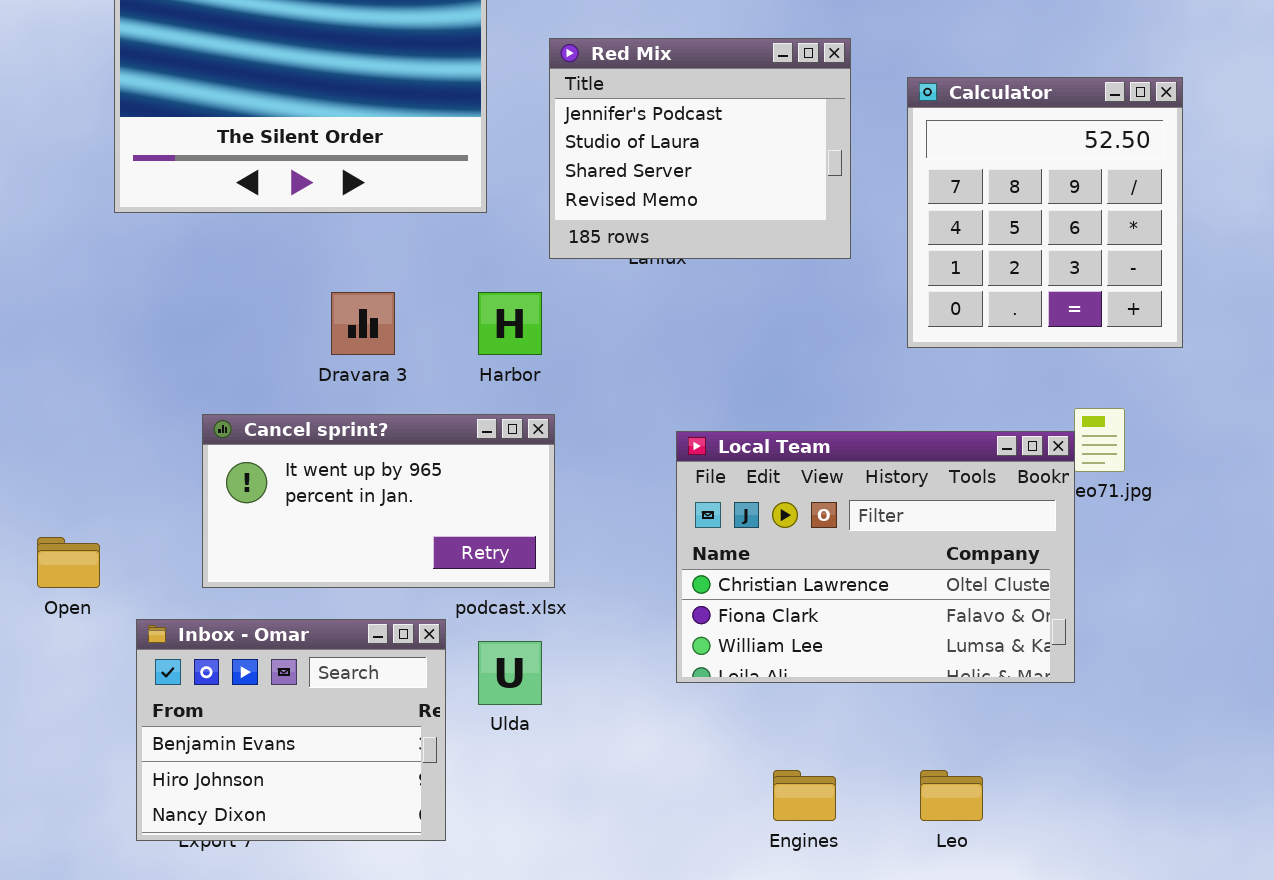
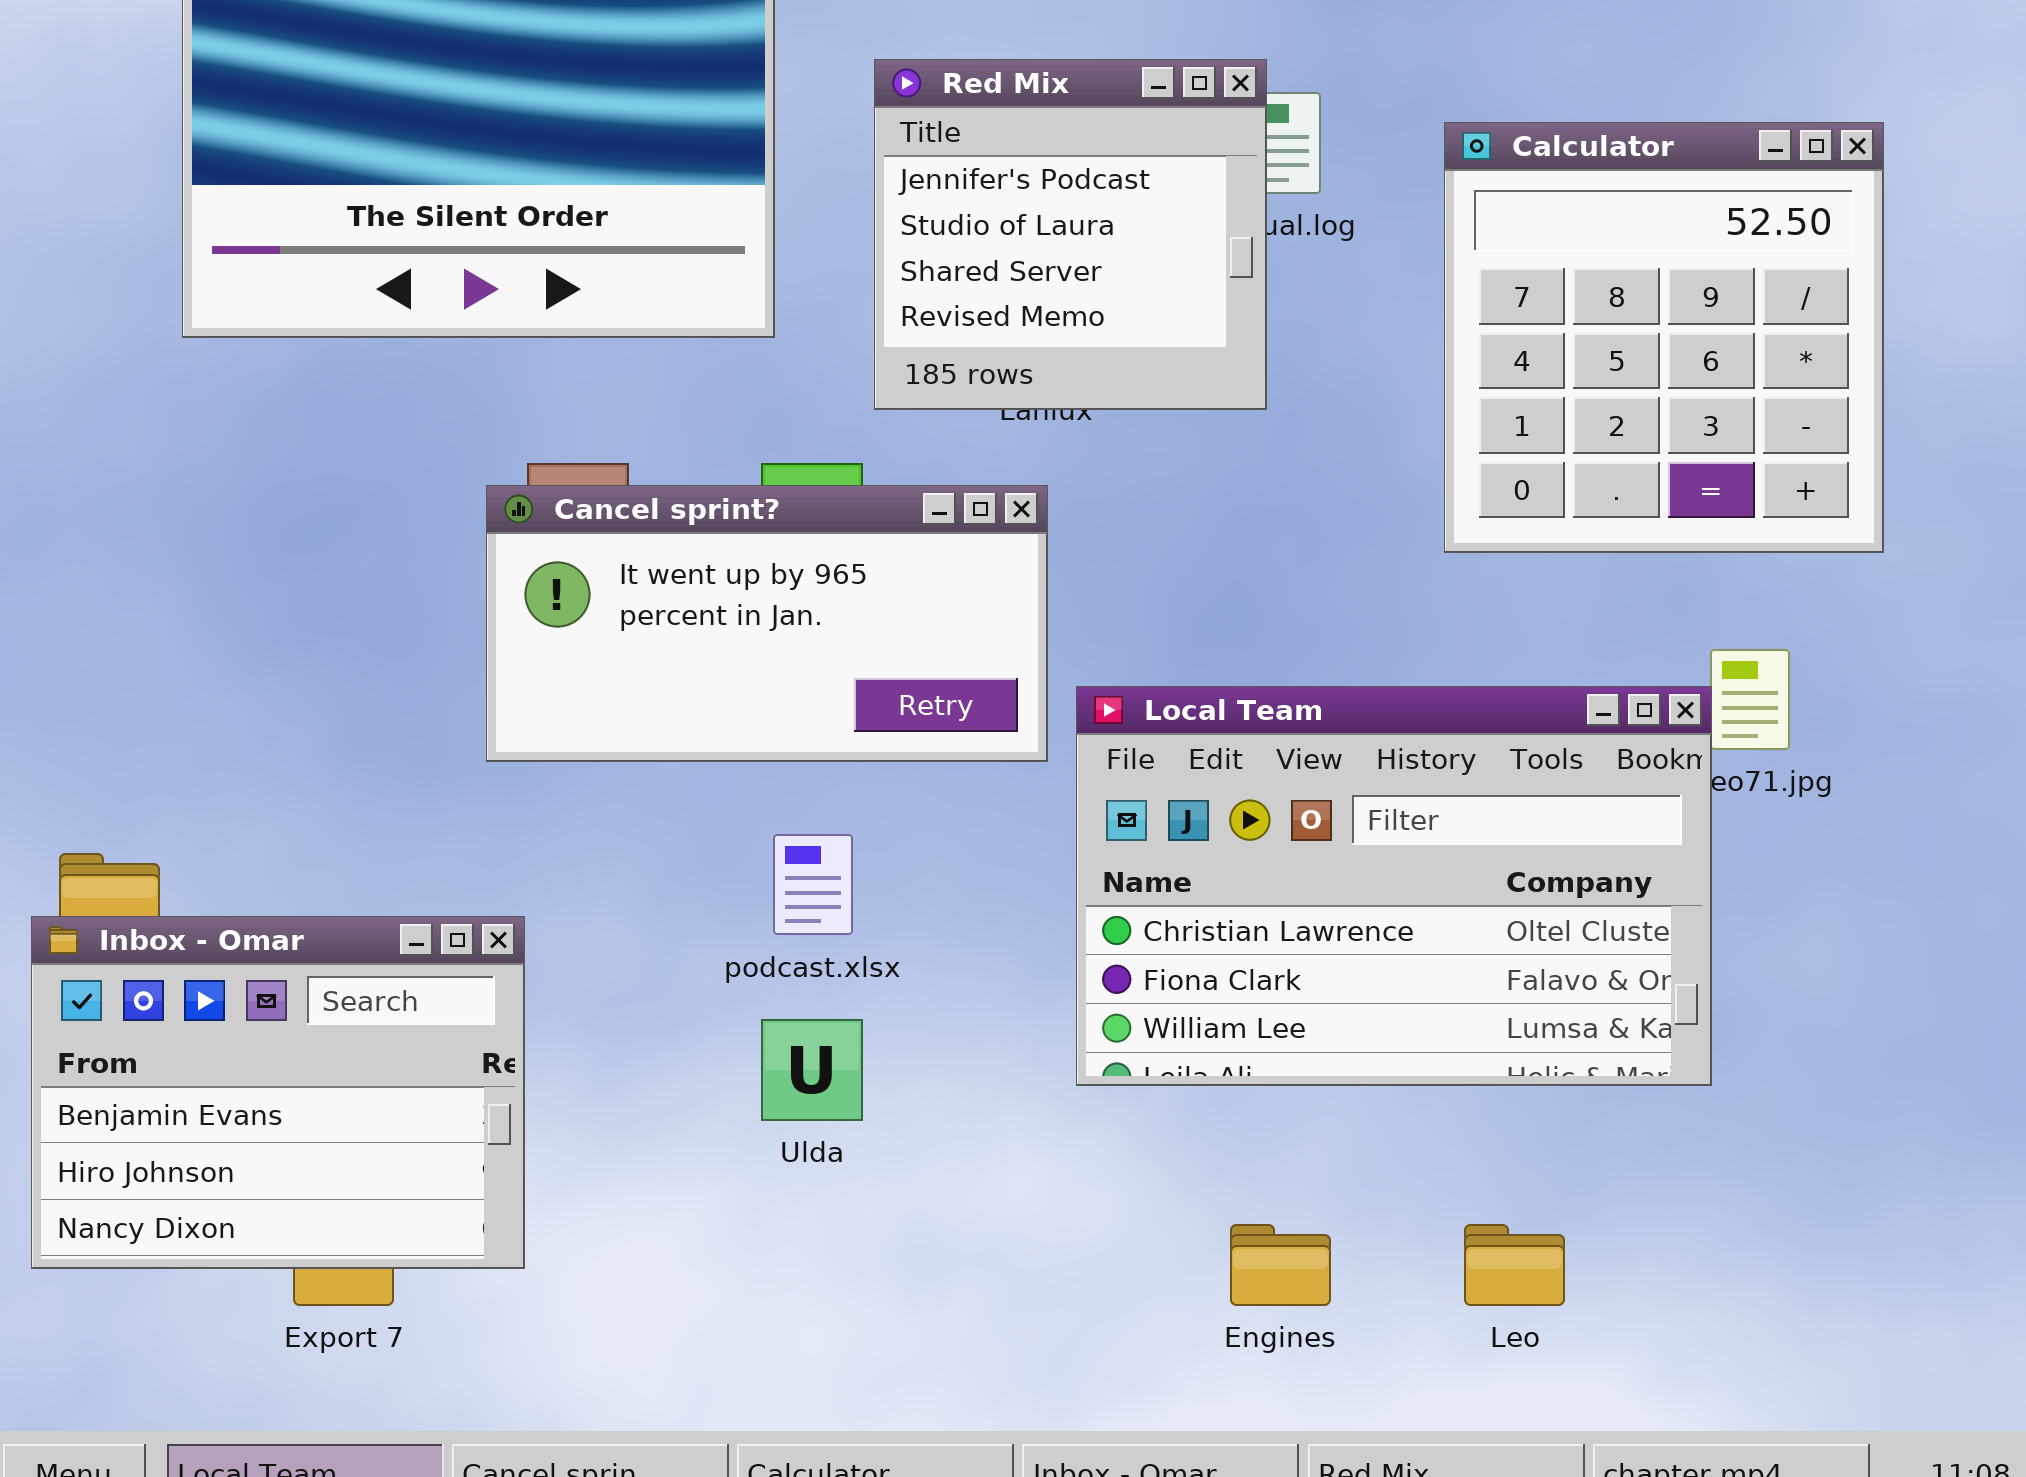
Red Mix: [549,38,851,259] -> [874,59,1267,410], resized
Cancel sprint?: [202,414,555,588] -> [486,485,1048,762], moved
Inbox - Omar: [136,619,446,841] -> [31,916,525,1269], moved

